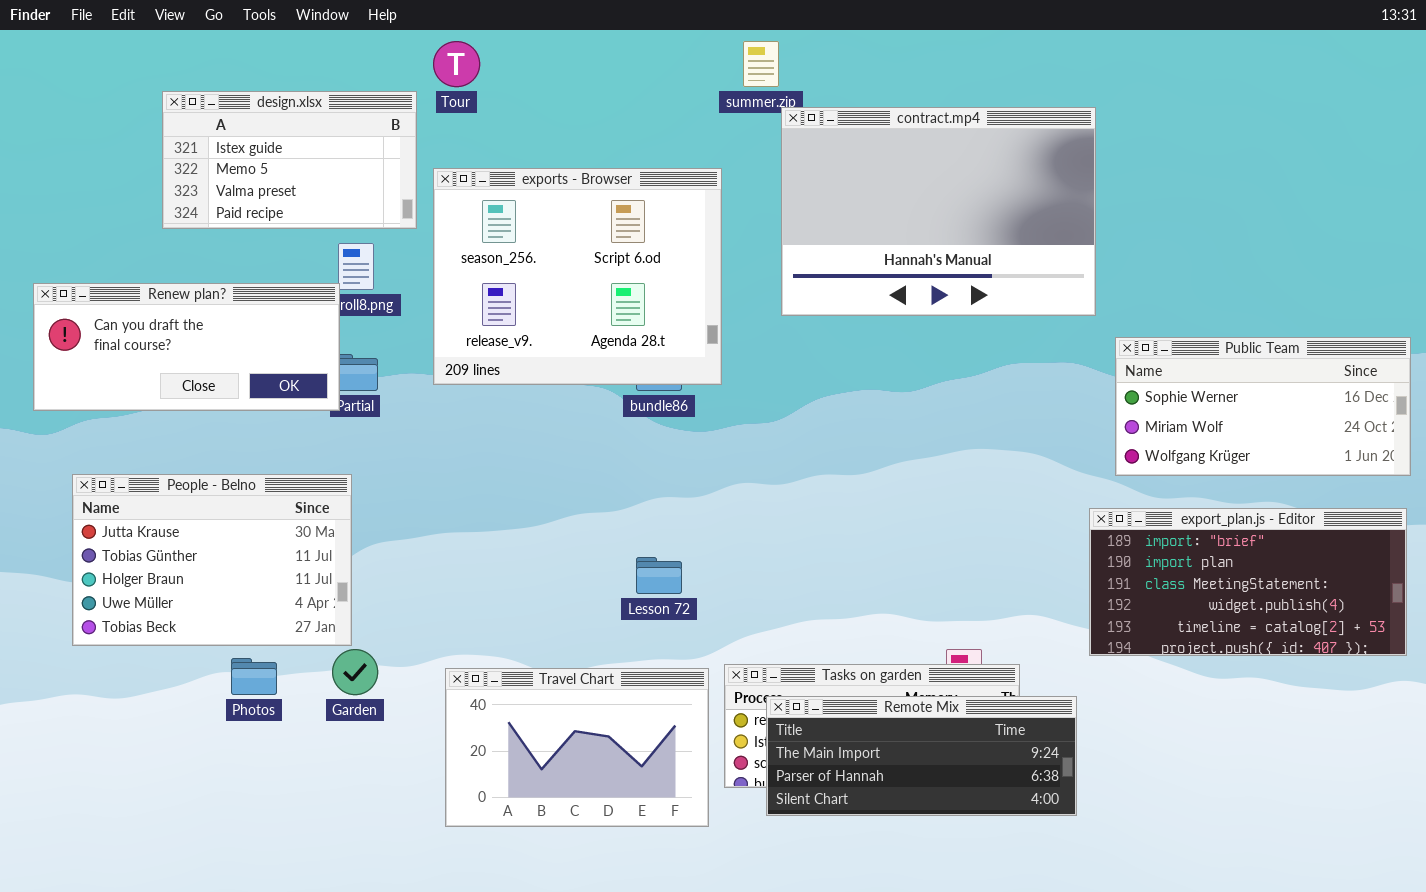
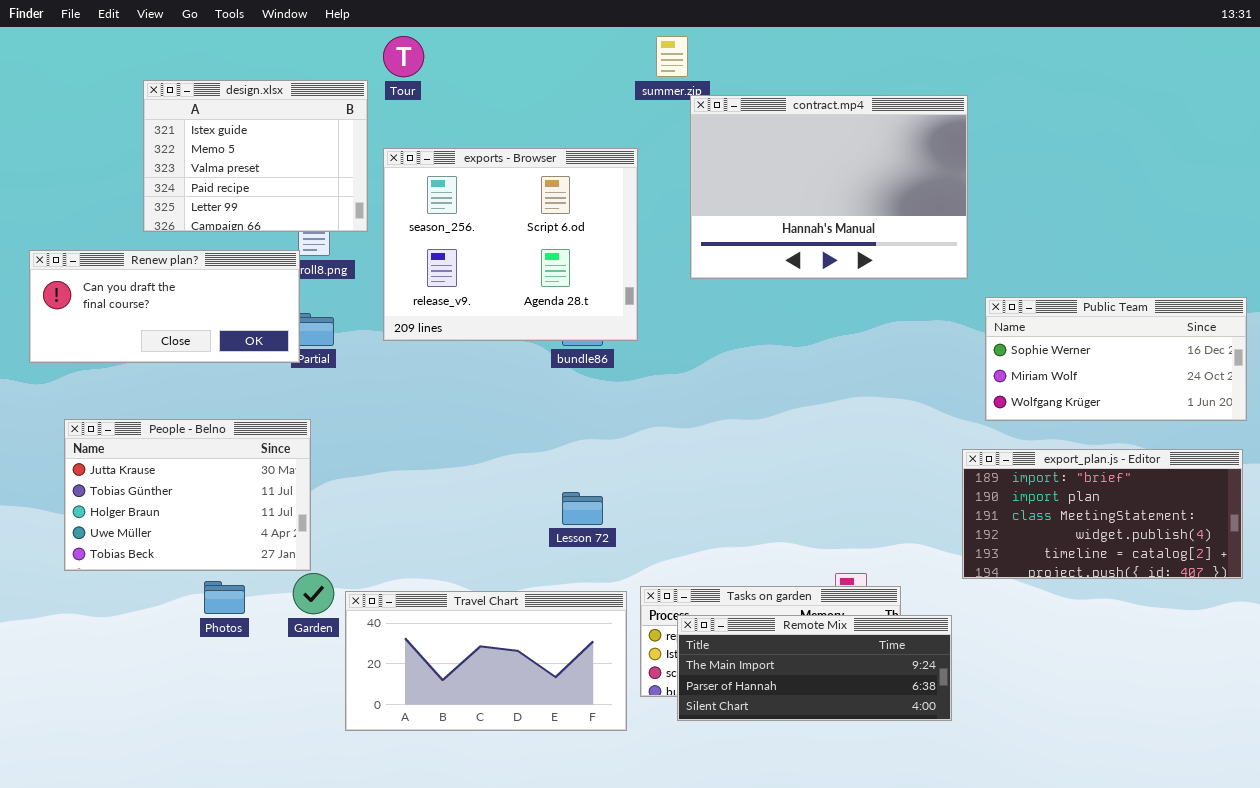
design.xlsx: [162,91,417,229] -> [143,80,368,232], resized
Travel Chart: [445,668,709,827] -> [345,591,627,731], resized

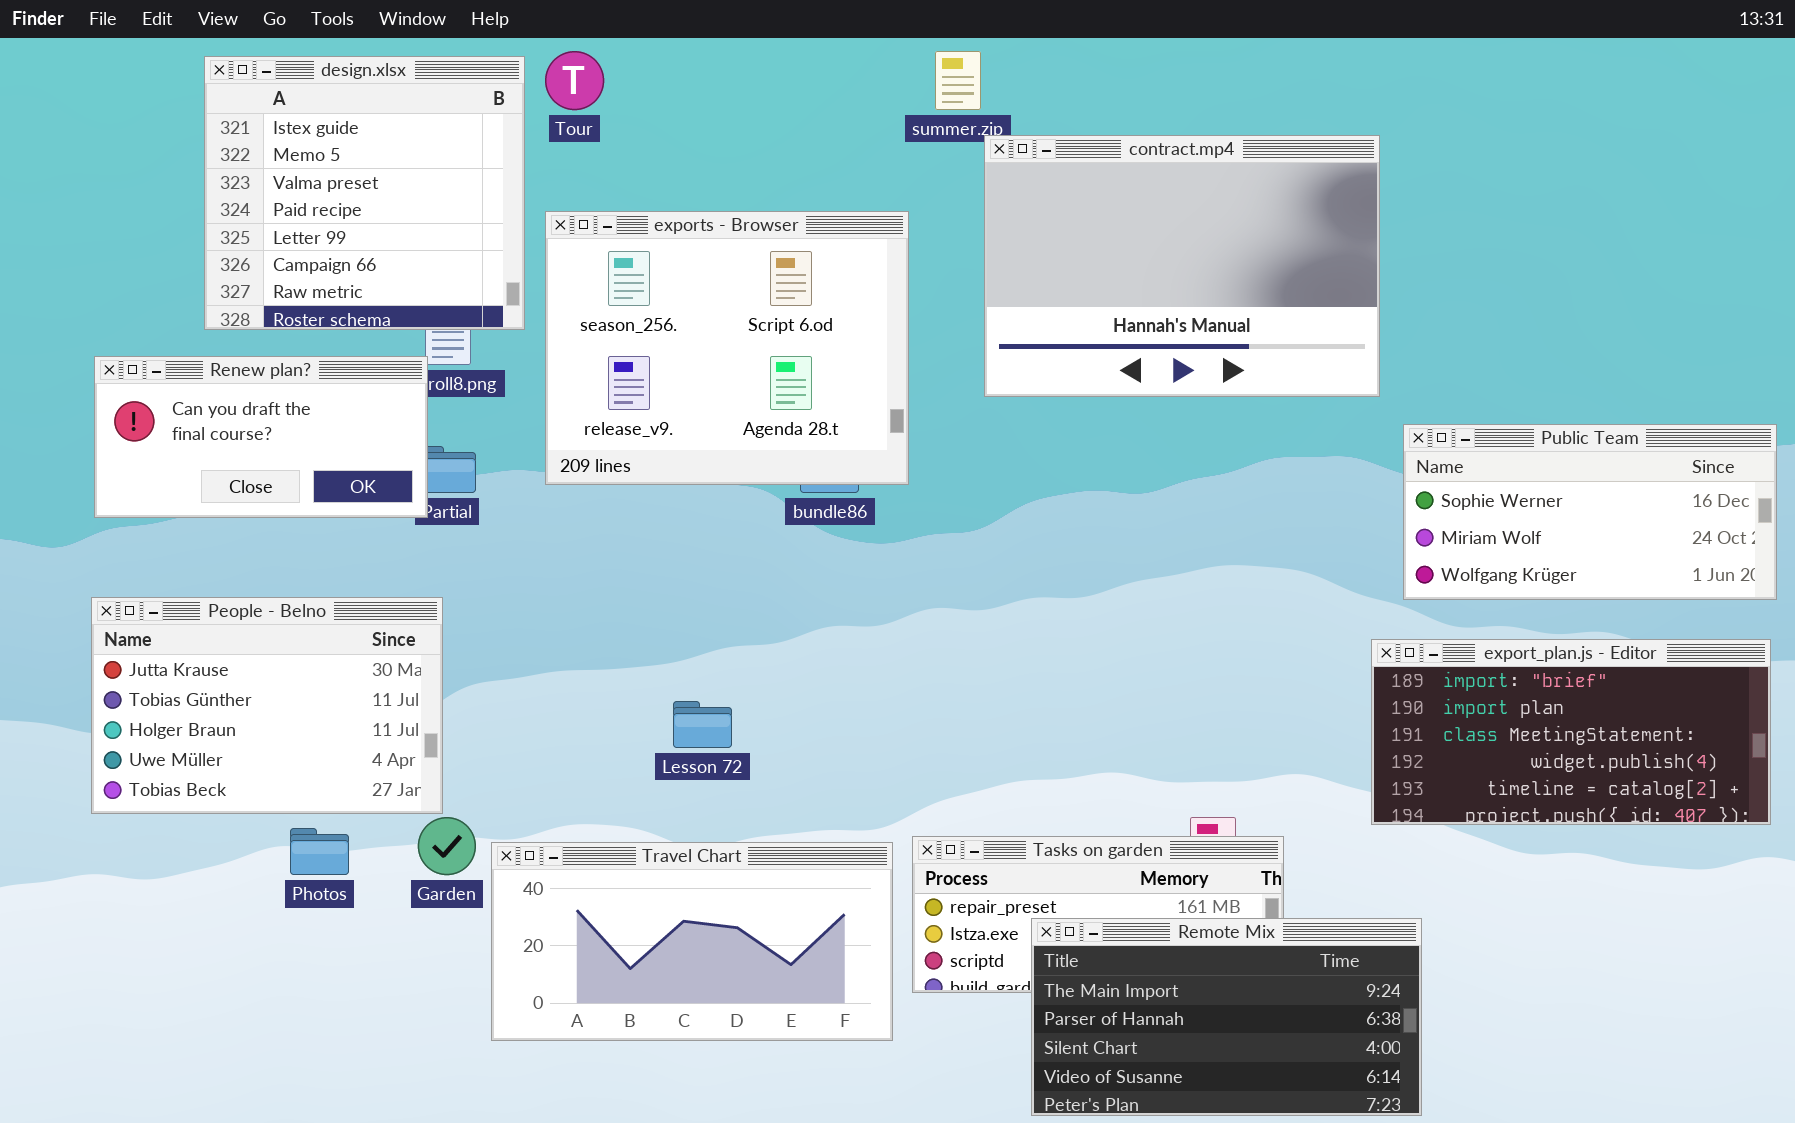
design.xlsx: [143,80,368,232] -> [204,56,525,330], resized
Renew plan?: [29,250,300,363] -> [94,356,428,518], resized
Lesson 72: [562,492,603,525] -> [673,701,732,748], moved
Remote Mix: [677,615,952,721] -> [1031,918,1422,1116], moved, resized

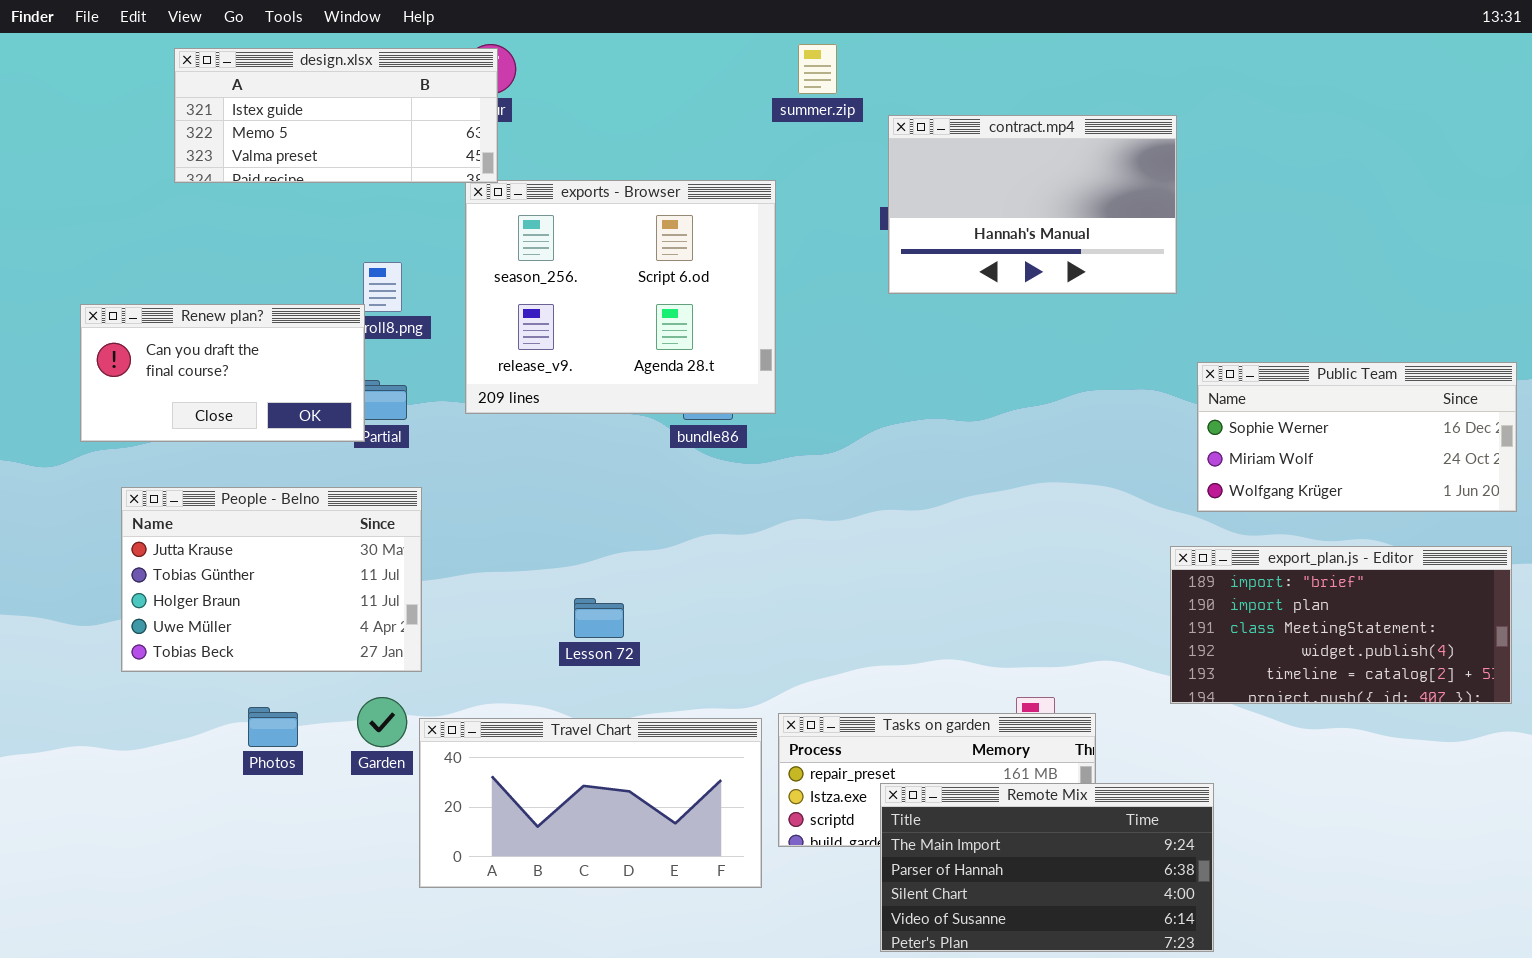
design.xlsx: [204,56,525,330] -> [174,48,498,183], resized
contract.mp4: [984,135,1380,397] -> [888,115,1177,294], resized
People - Belno: [91,597,443,814] -> [121,487,422,672], moved

